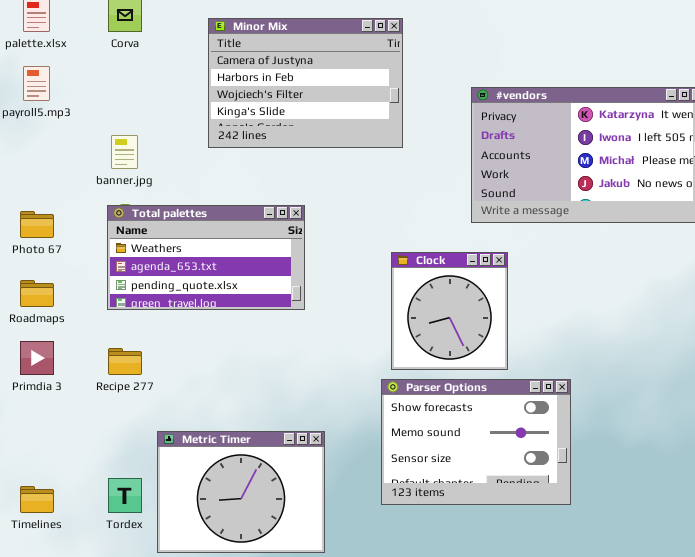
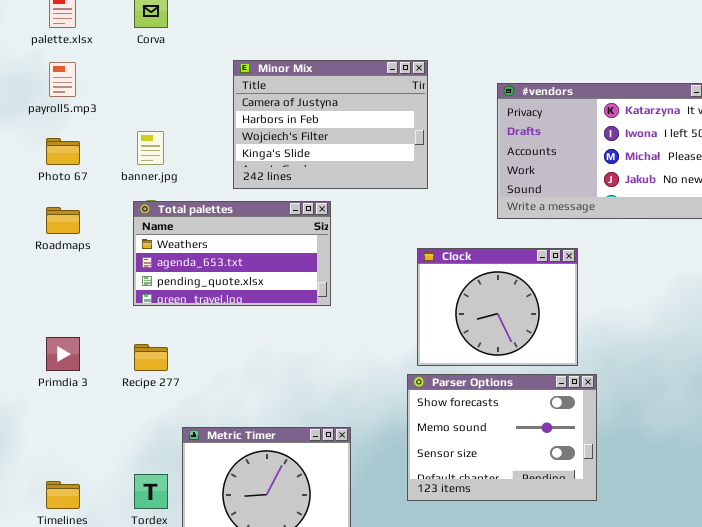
Minor Mix: [208,18,403,148] -> [233,60,428,189], moved
Photo 67: [20,211,54,238] -> [46,138,80,165], moved
Clock: [391,252,508,370] -> [417,248,578,366], resized
Roadmaps: [20,280,54,307] -> [46,207,80,234], moved

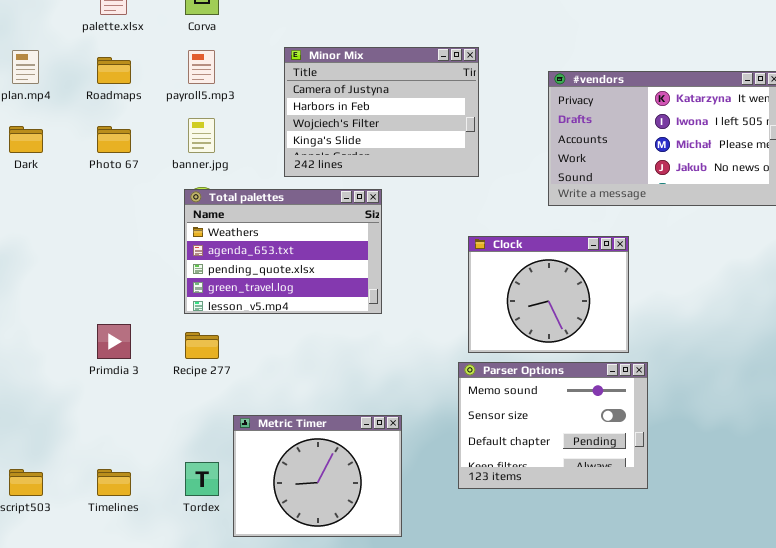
payroll5.mp3: [49,62,76,97] -> [188,50,215,84], moved
Total palettes: [133,201,331,306] -> [184,189,382,314], resized
Roadmaps: [46,207,80,234] -> [97,57,131,84], moved
Parser Options: [407,374,597,501] -> [458,362,648,489], scrolled down 1 row

